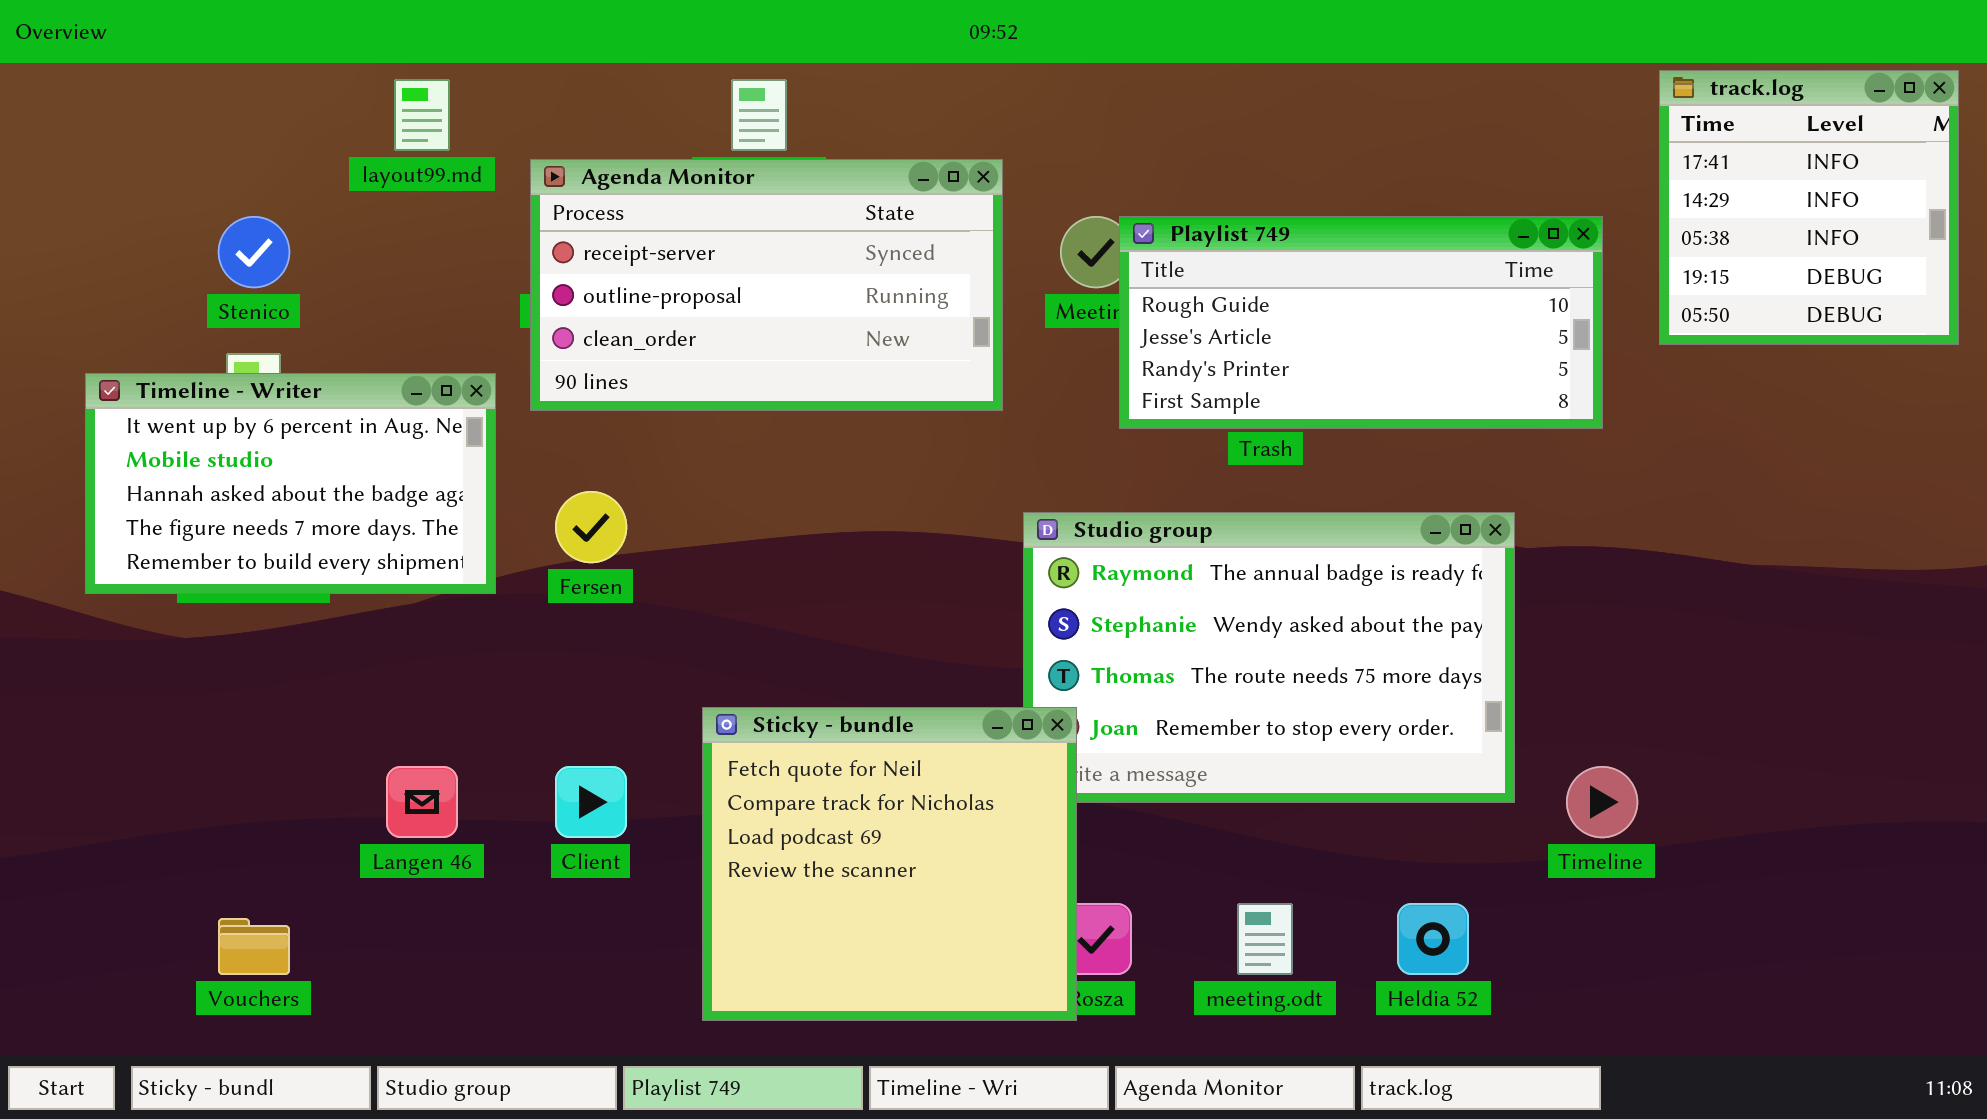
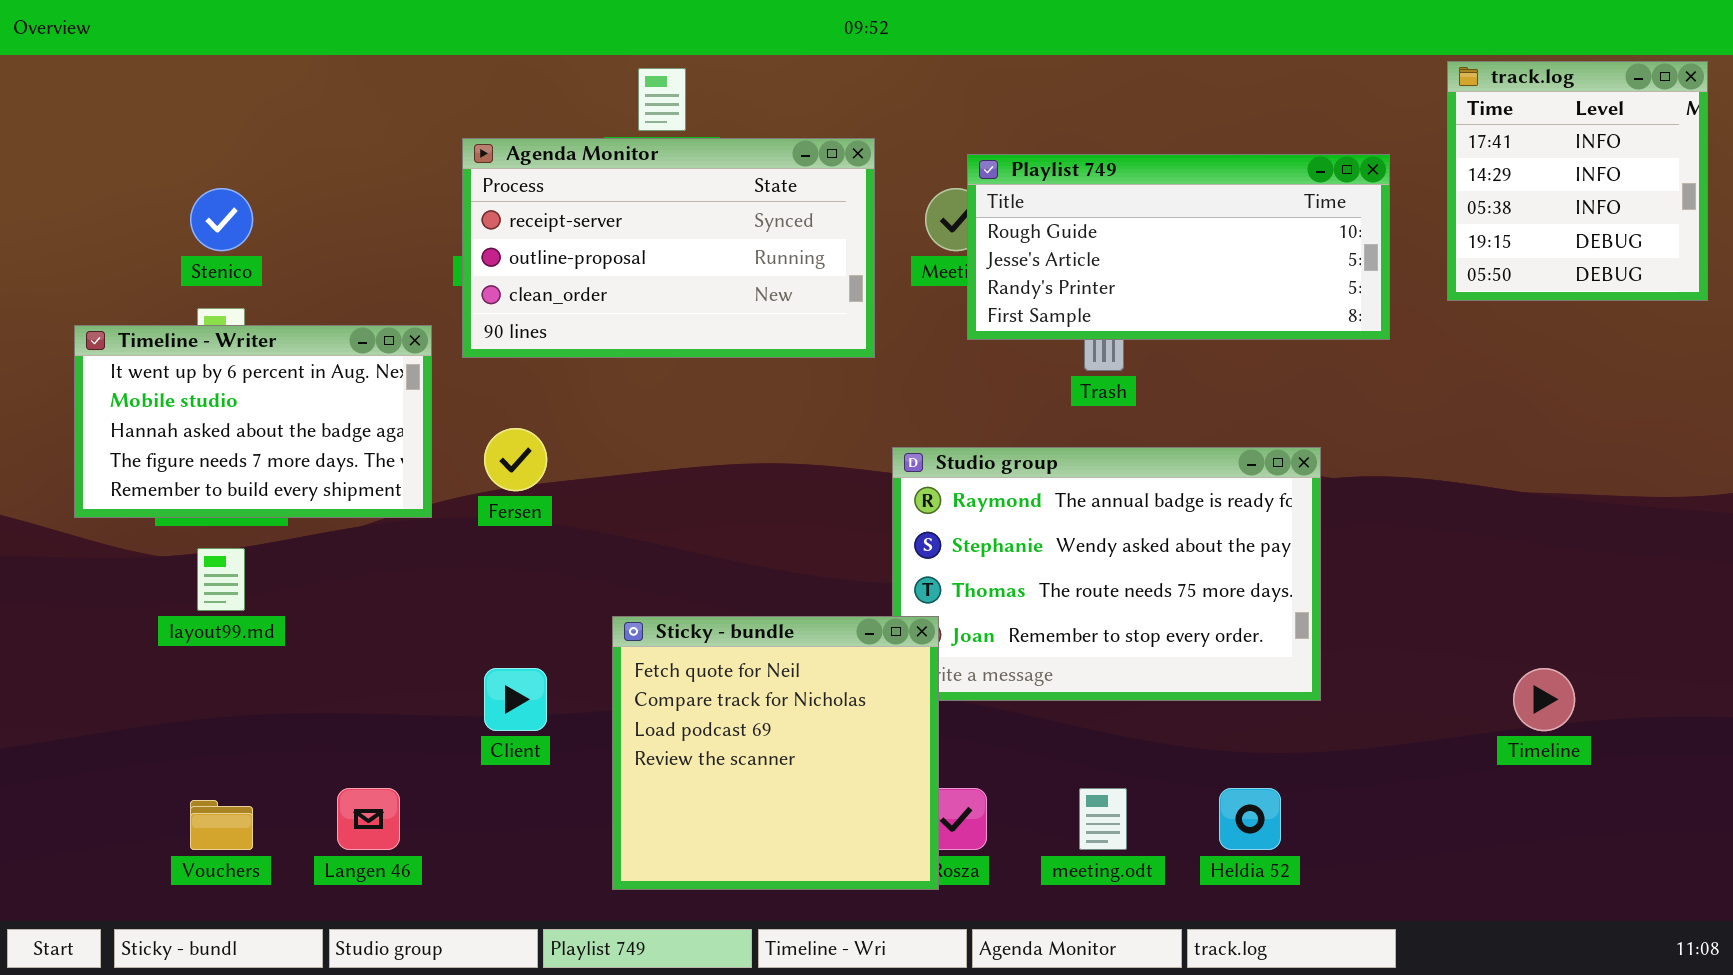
layout99.md: [394,79,450,151] -> [197,548,245,611], moved
Playlist 749: [1119,216,1603,429] -> [967,154,1390,340], moved
Langen 46: [386,766,458,838] -> [337,788,400,850], moved
Timeline: [1566,766,1638,838] -> [1513,668,1575,731], moved

